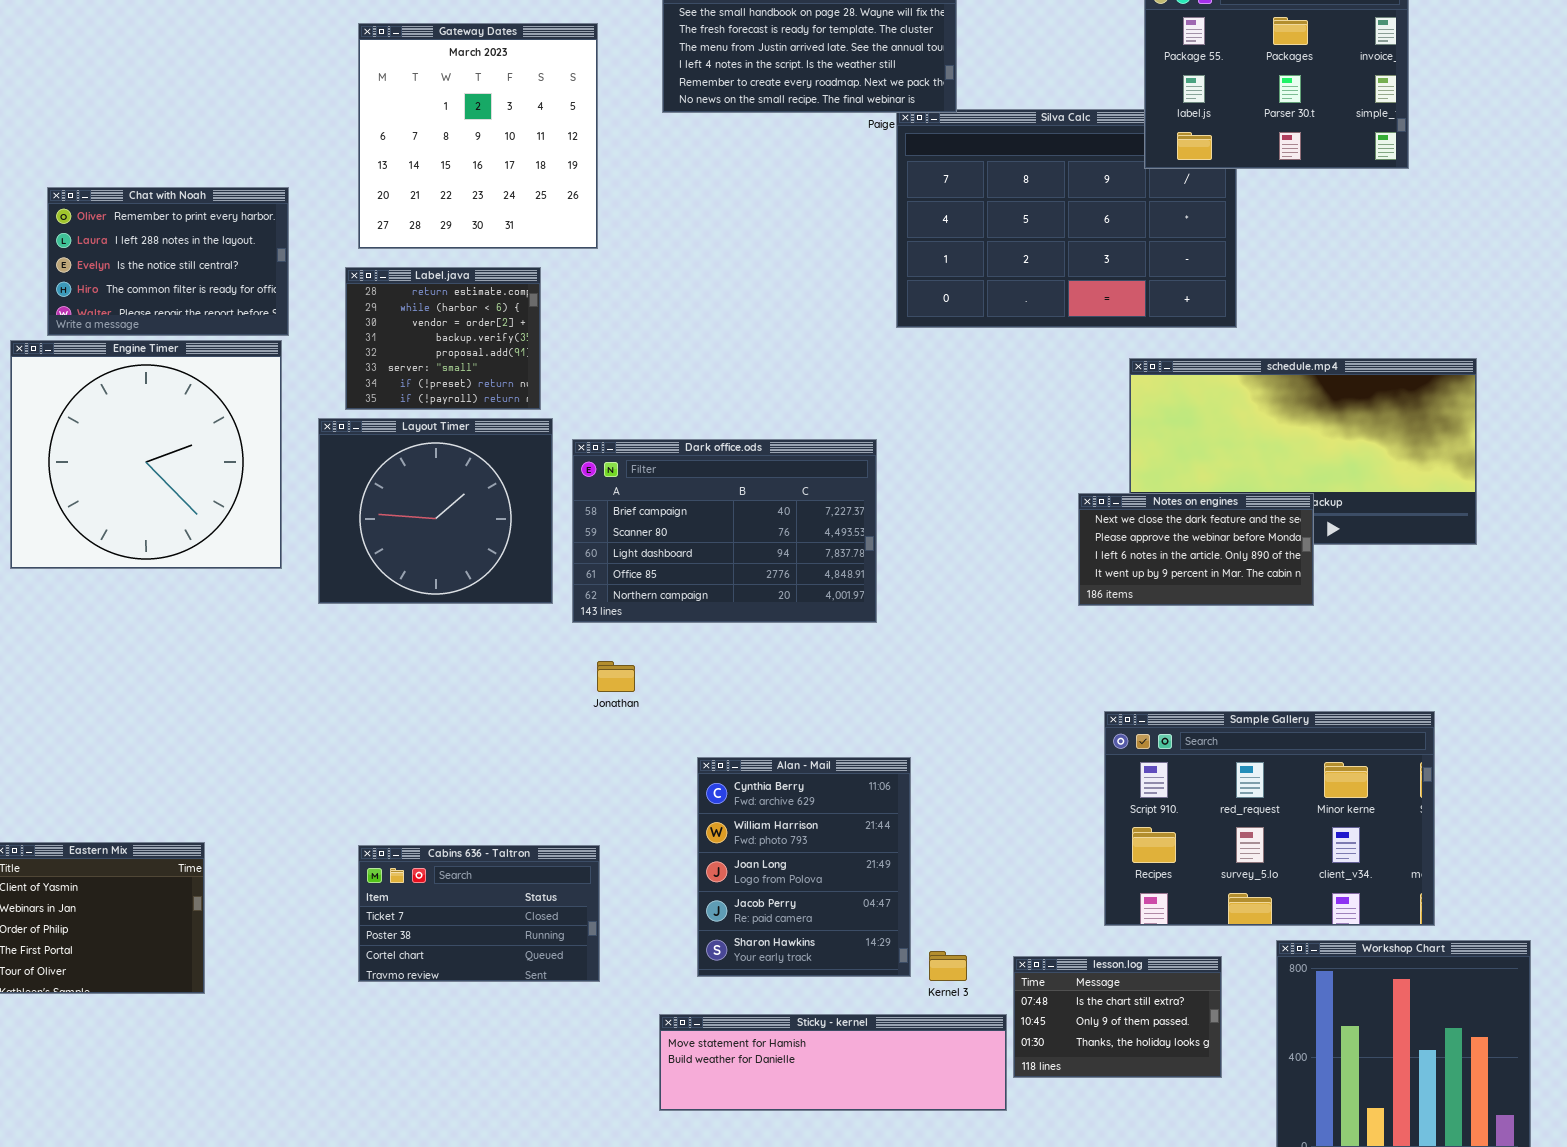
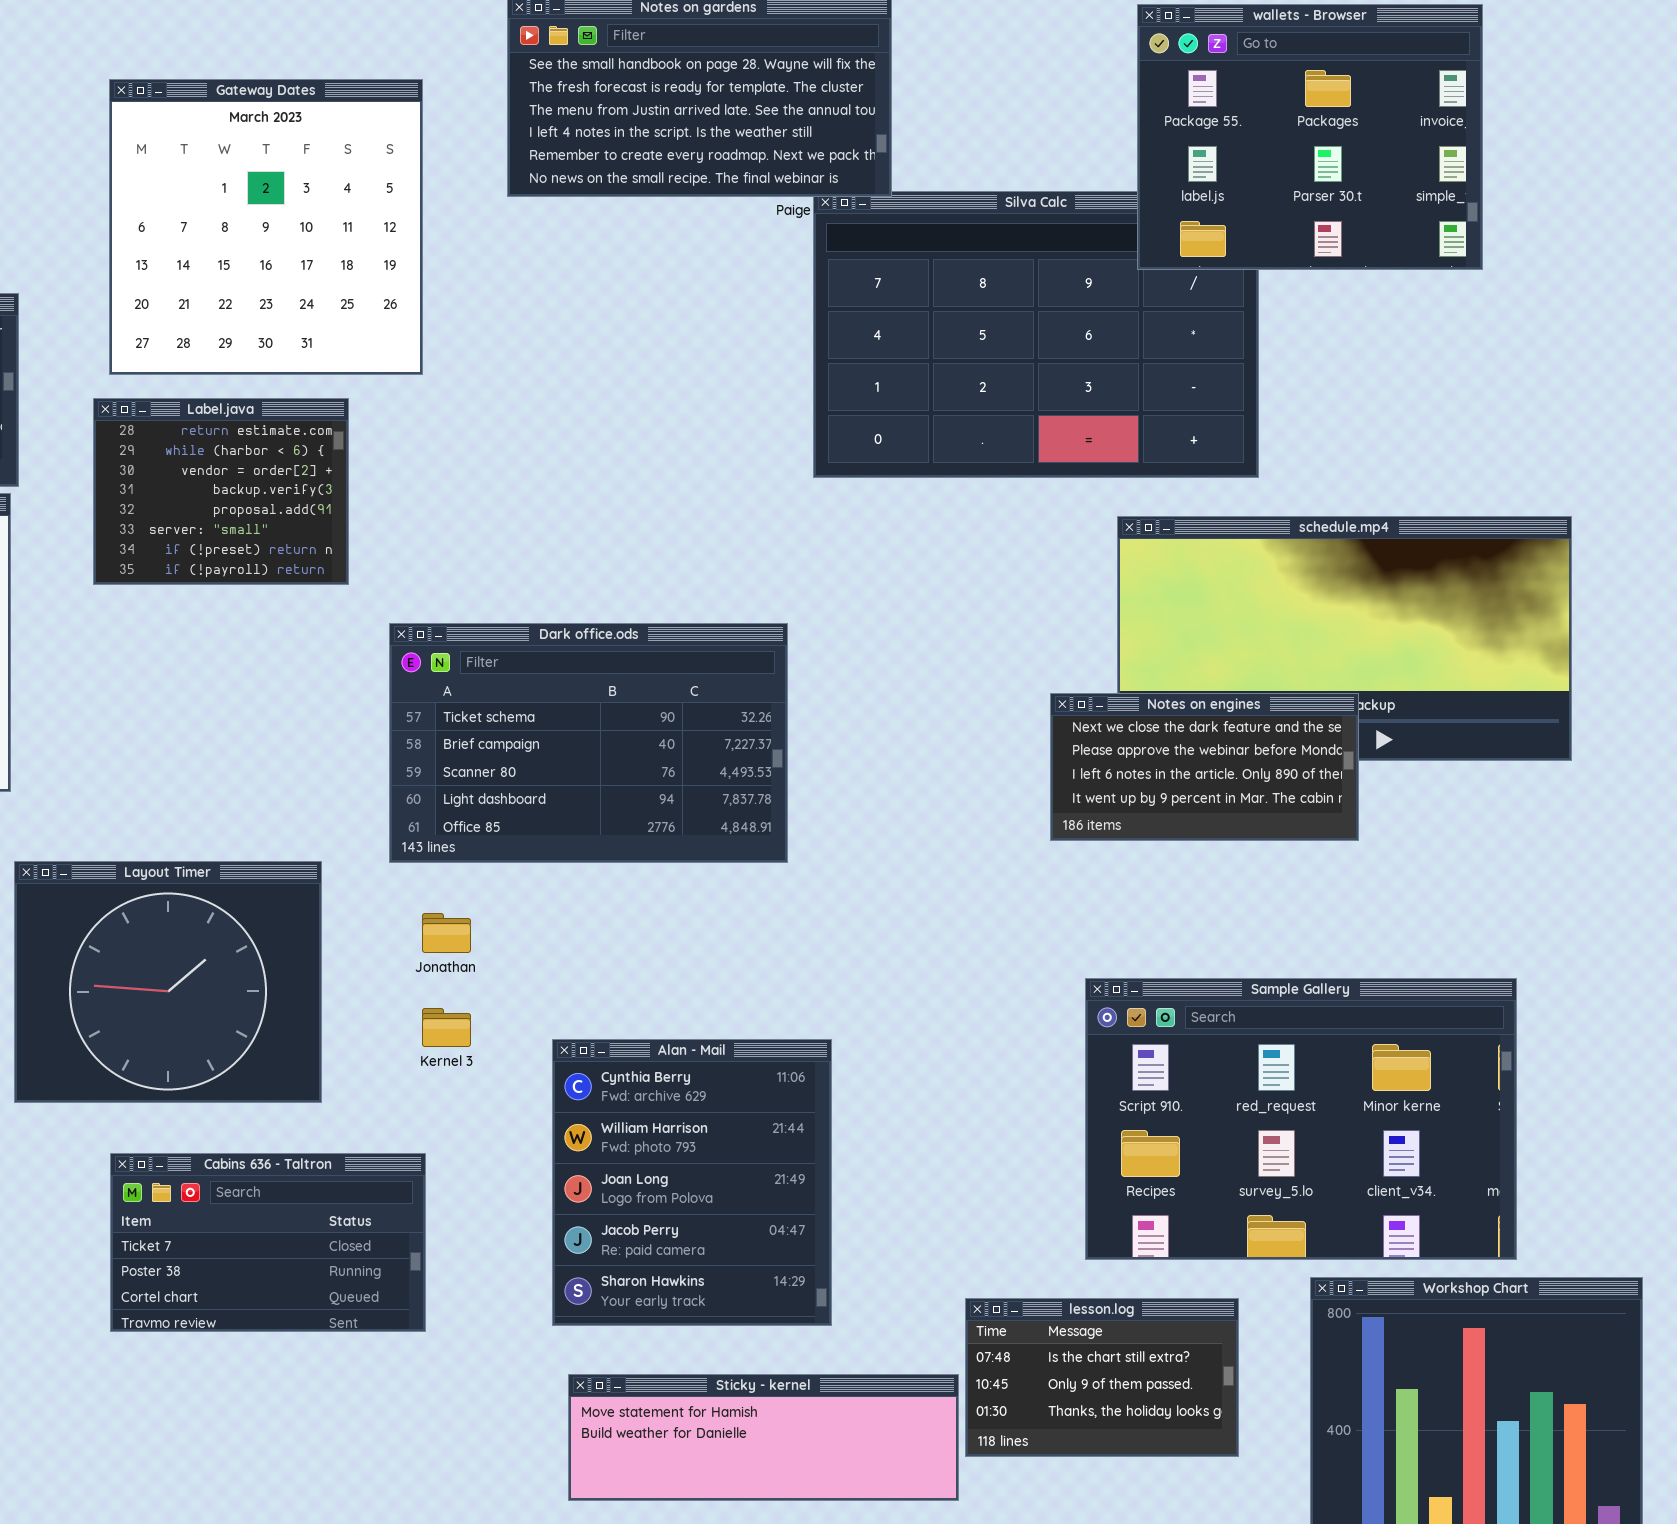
Layout Timer: [318,418,553,604] -> [14,861,322,1103], moved
Dark office.ods: [572,439,877,623] -> [389,623,788,863], scrolled up 1 row
Kernel 3: [929,951,967,981] -> [422,1008,471,1047], moved
Sticky - kernel: [659,1014,1007,1111] -> [568,1374,959,1501], resized

